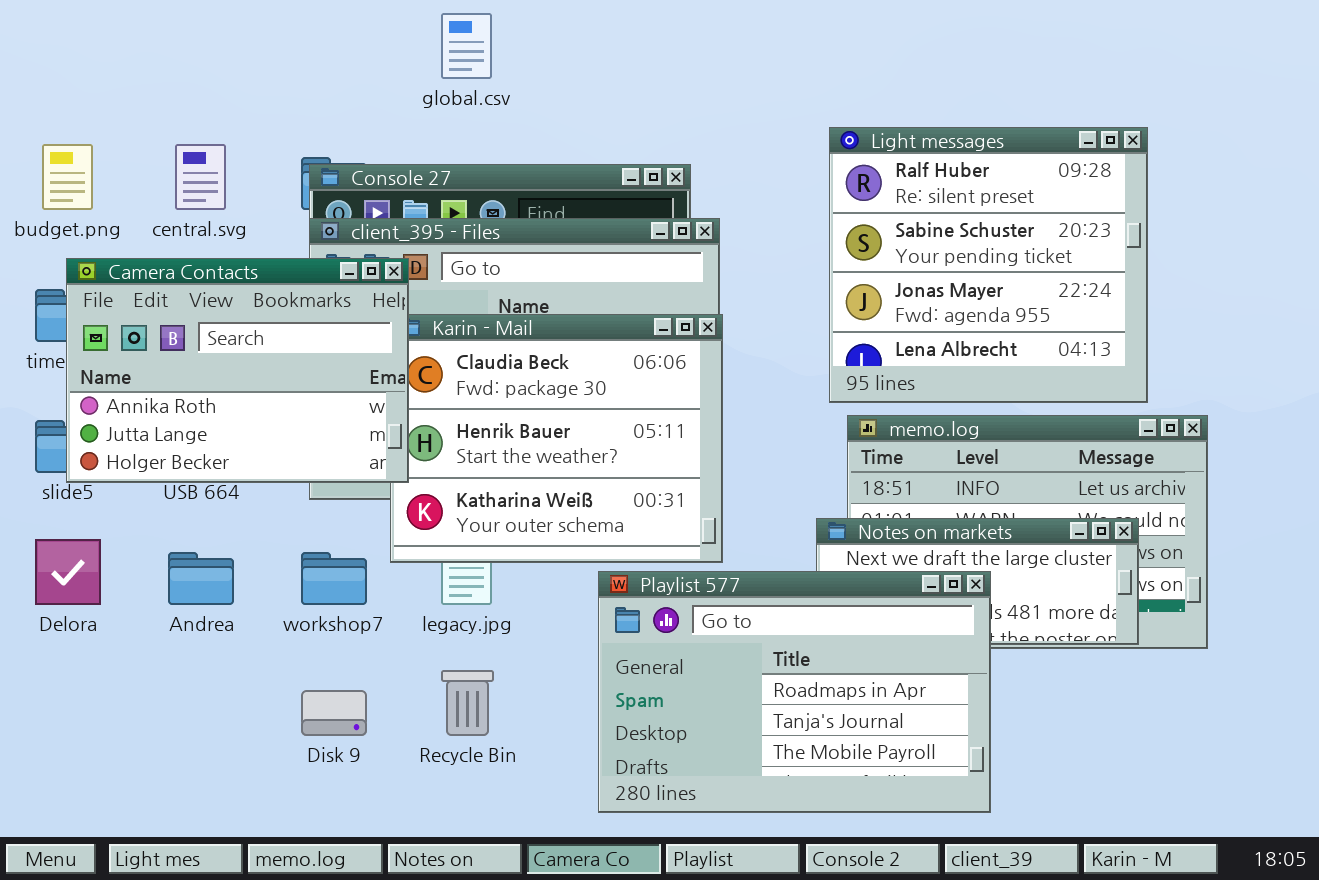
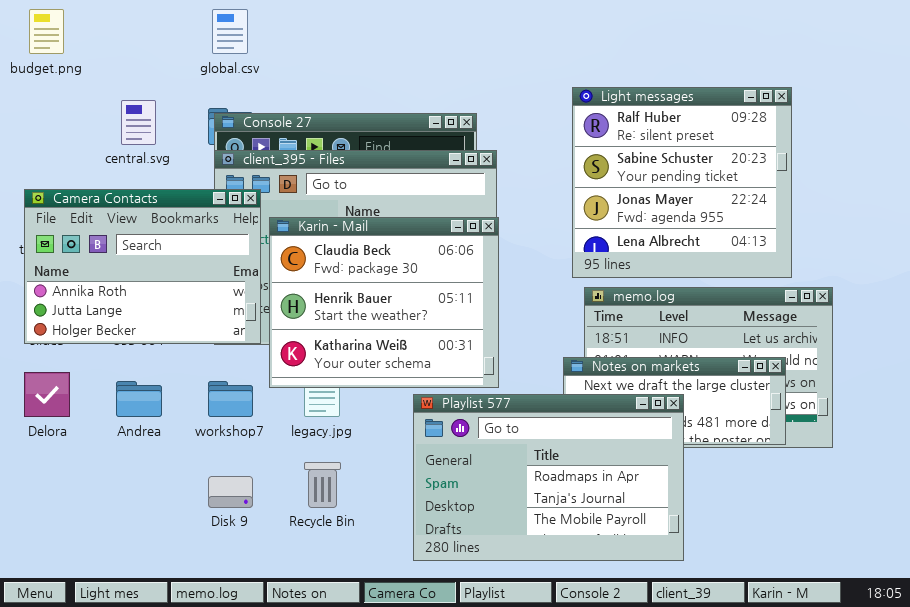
global.csv: [441,13,492,79] -> [212,9,248,54], moved
budget.png: [42,144,93,210] -> [29,9,64,54], moved
Camera Contacts: [66,258,409,483] -> [24,189,261,344], moved

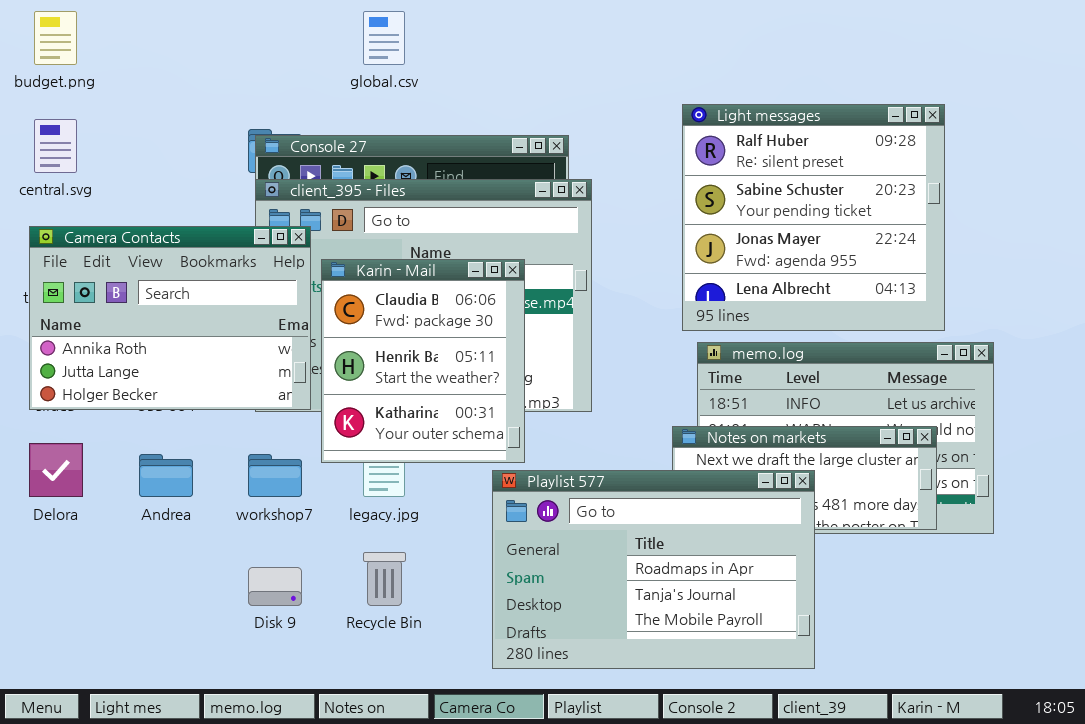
global.csv: [212,9,248,54] -> [363,11,405,65], moved
central.svg: [121,100,156,145] -> [34,119,77,173], moved
Karin - Mail: [269,217,499,388] -> [321,259,525,463], resized

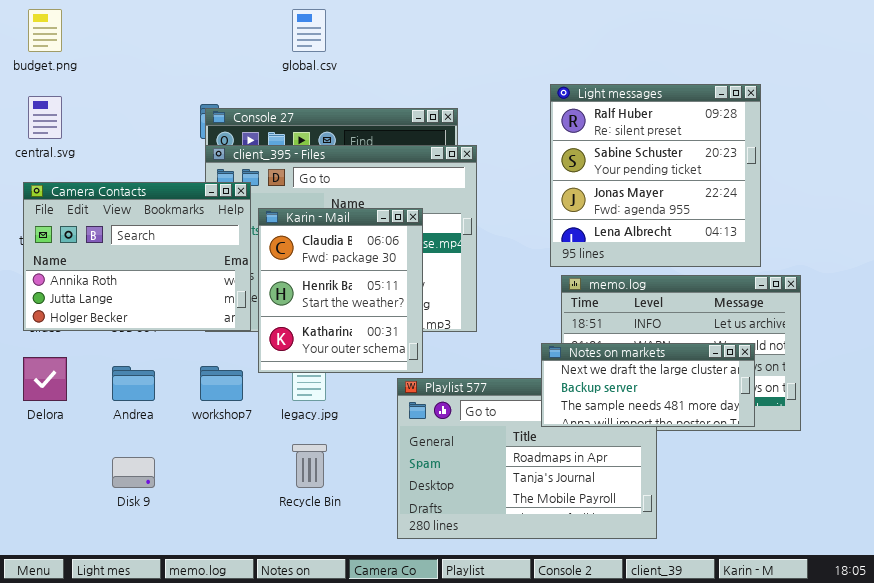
Notes on markets: [672,426,937,530] -> [541,343,755,427], raised
Disk 9: [248,567,302,606] -> [112,457,155,488], moved

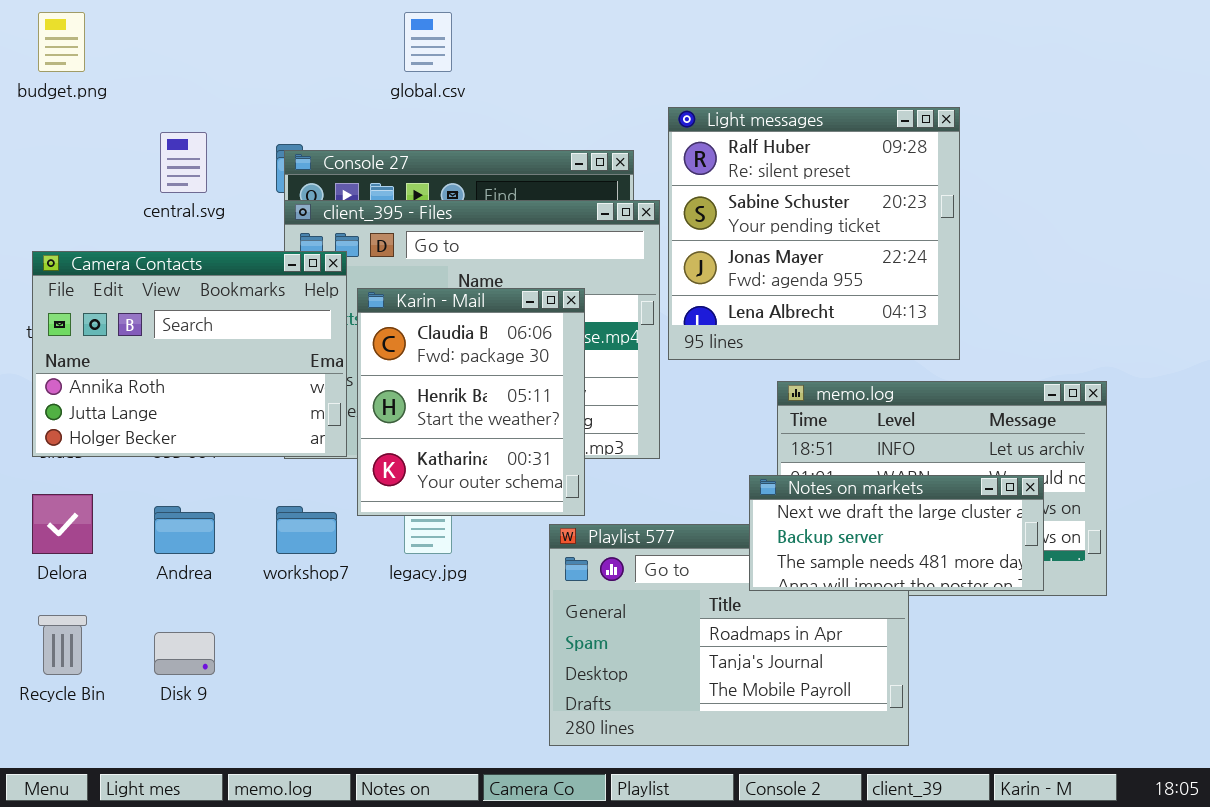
Light messages: [550,84,761,267] -> [668,107,960,360], moved
central.svg: [28,96,62,139] -> [160,132,207,193], moved
Recycle Bin: [292,444,327,488] -> [38,615,87,675], moved

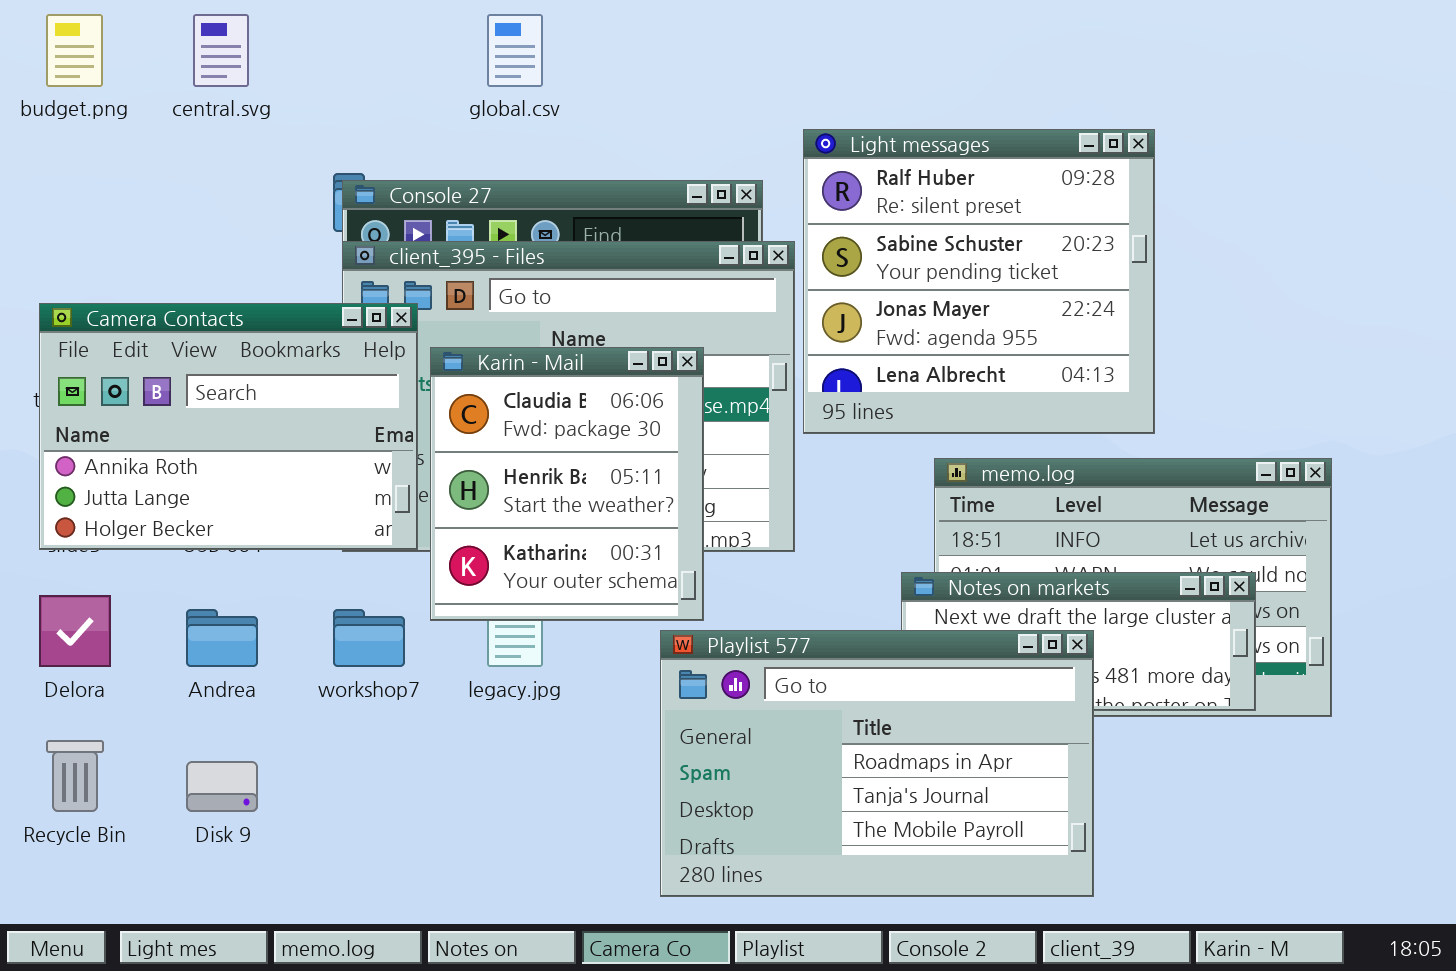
central.svg: [160,132,207,193] -> [193,14,249,87], moved
Playlist 577: [549,524,909,746] -> [660,630,1094,897], raised

